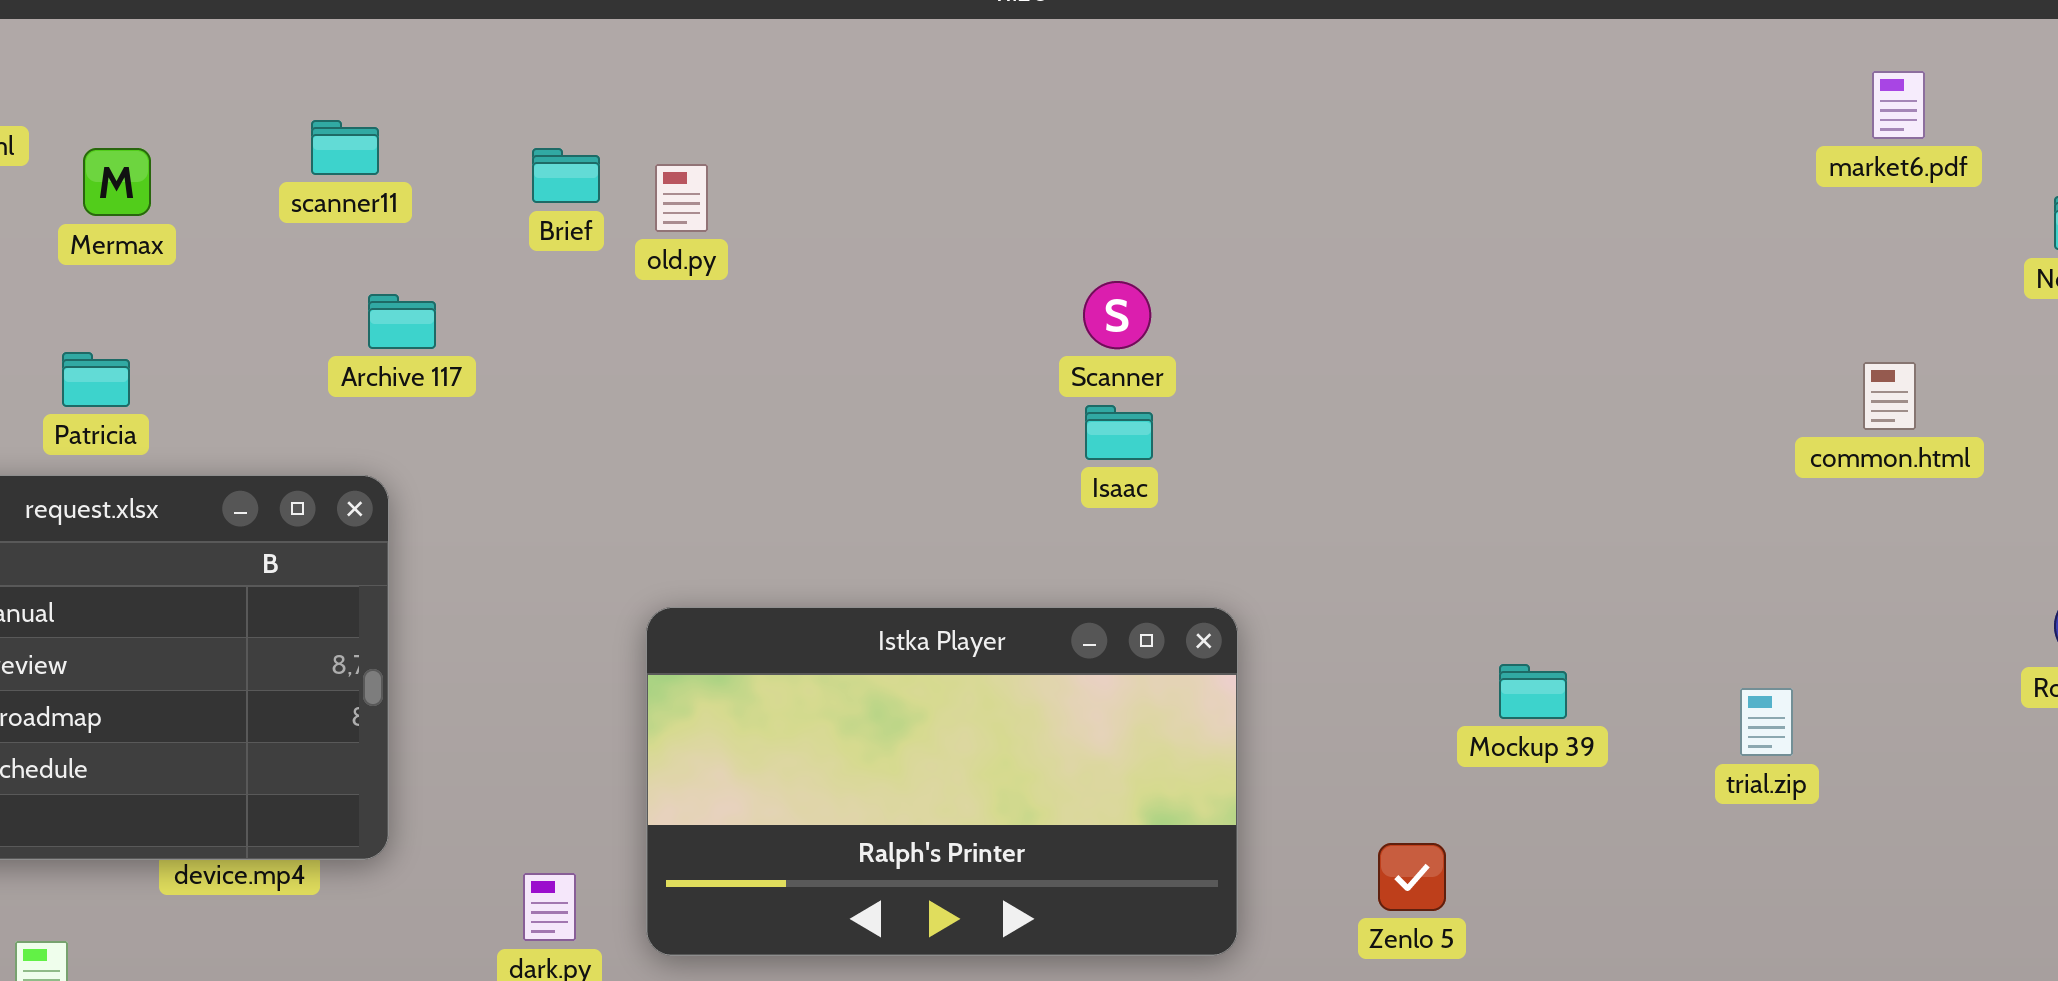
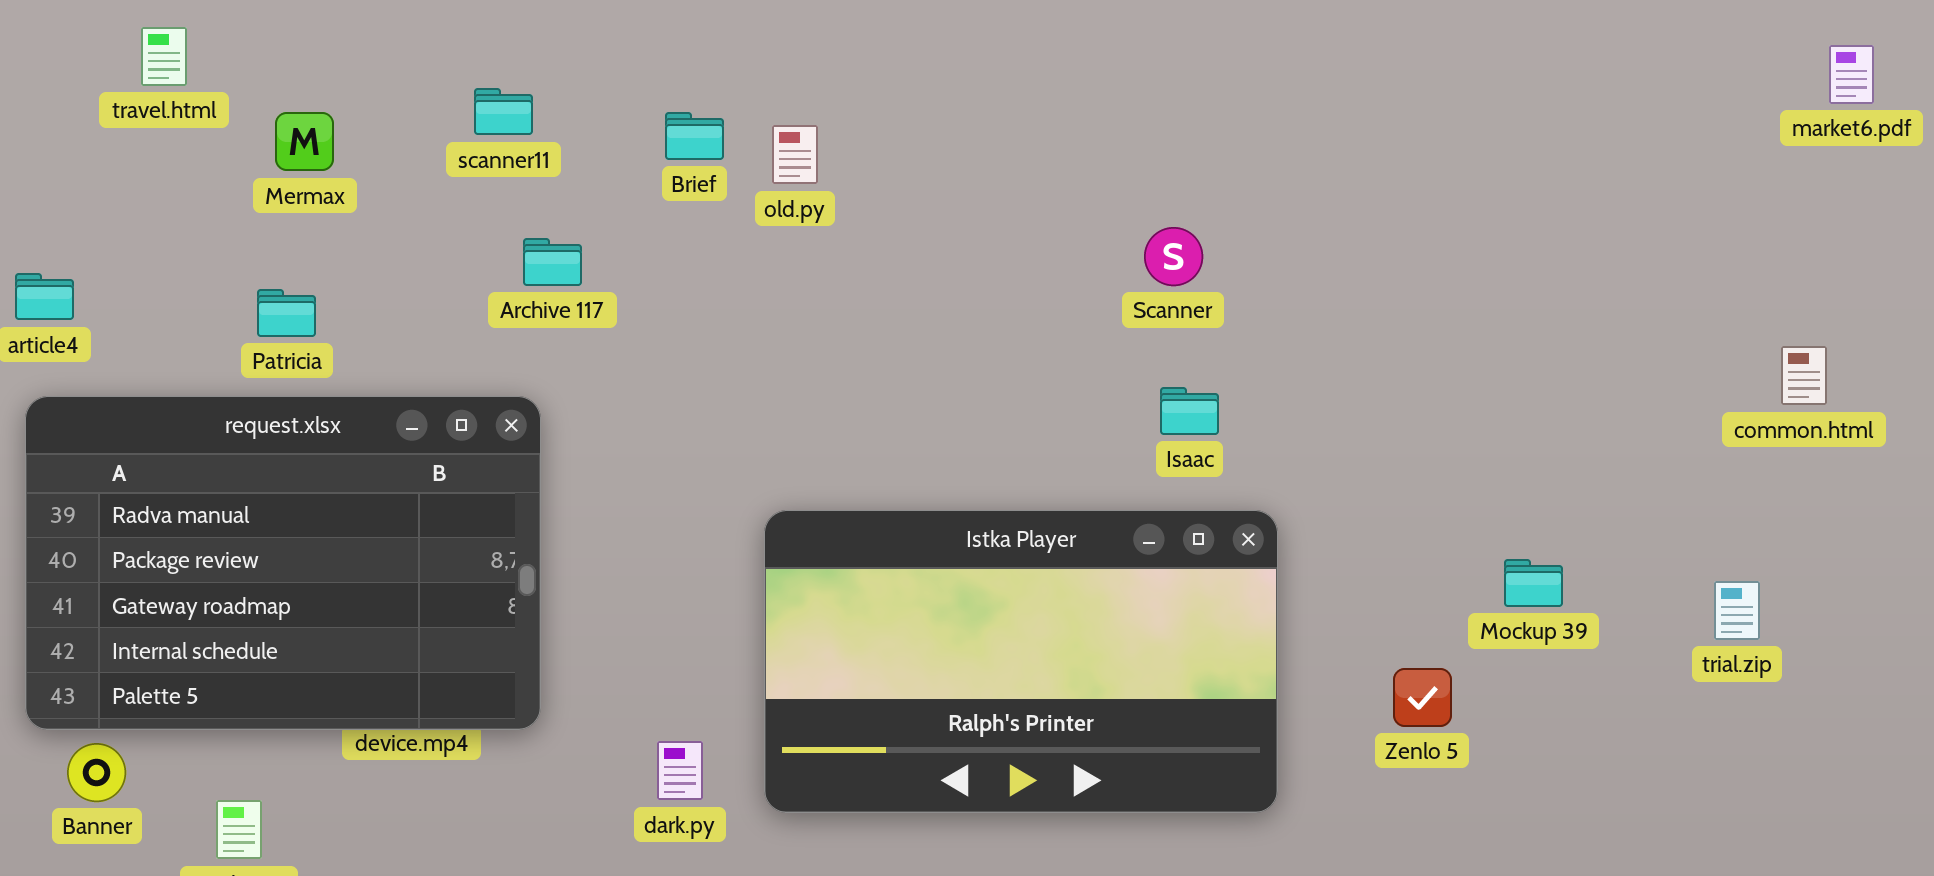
common.html: [1863,362,1916,430] -> [1781,346,1827,405], moved
Isaac: [1085,405,1153,460] -> [1160,387,1219,435], moved
Zenlo 5: [1378,843,1446,911] -> [1393,668,1452,727], moved

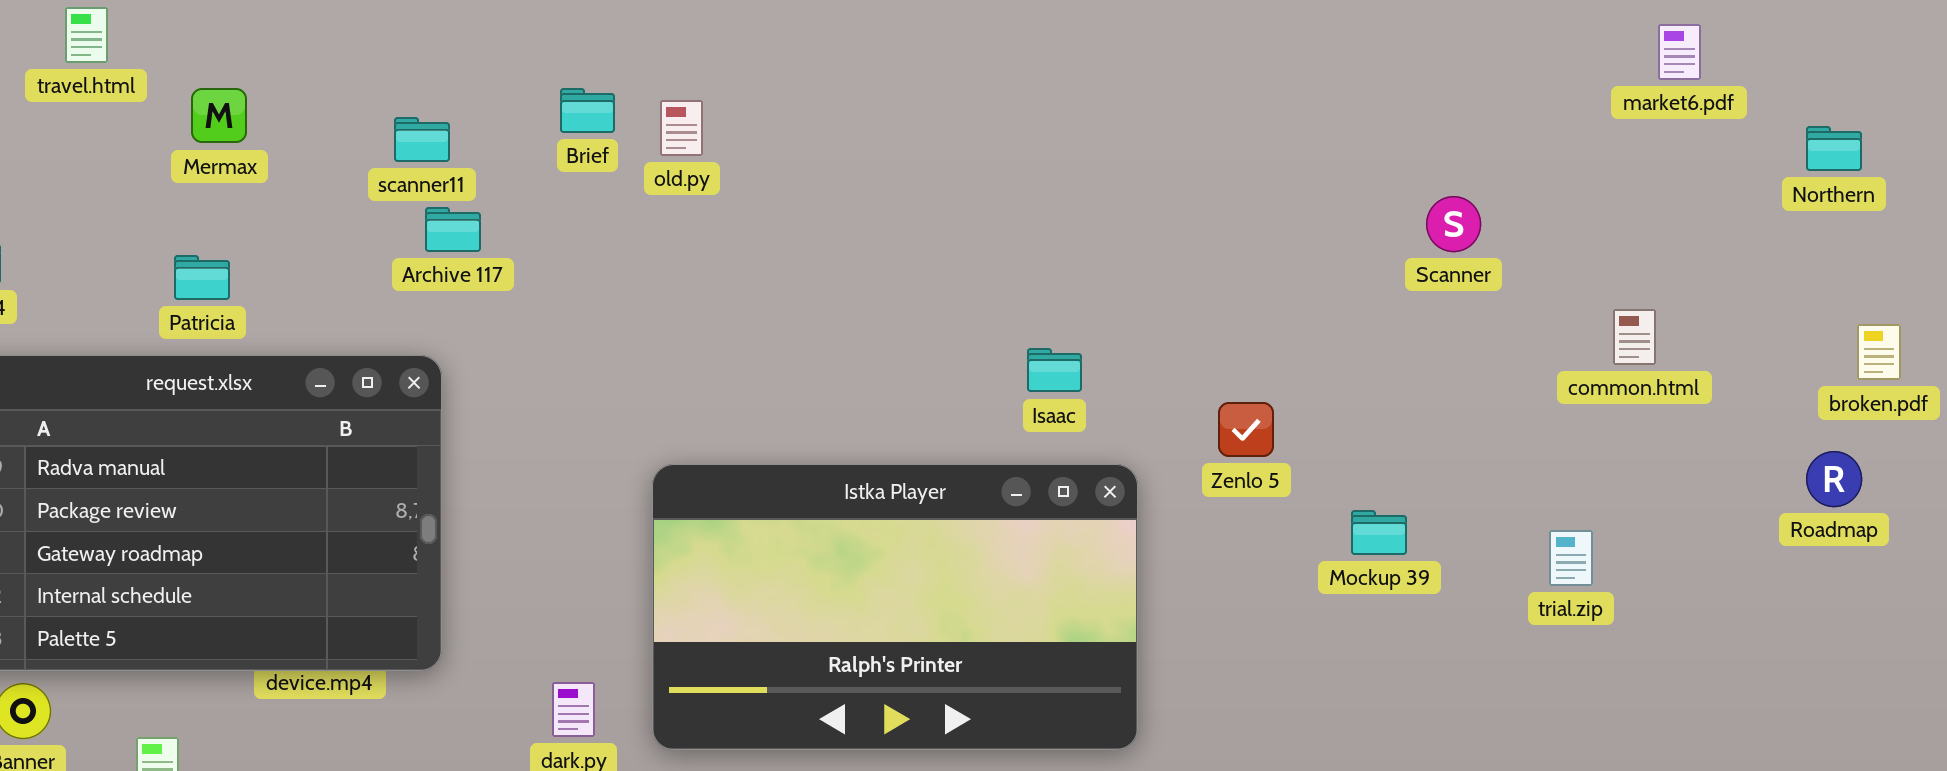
scanner11: [474,88,533,135] -> [394,117,450,162], moved
Scanner: [1144,227,1203,286] -> [1426,196,1481,252], moved
Zenlo 5: [1393,668,1452,727] -> [1218,402,1274,457], moved

